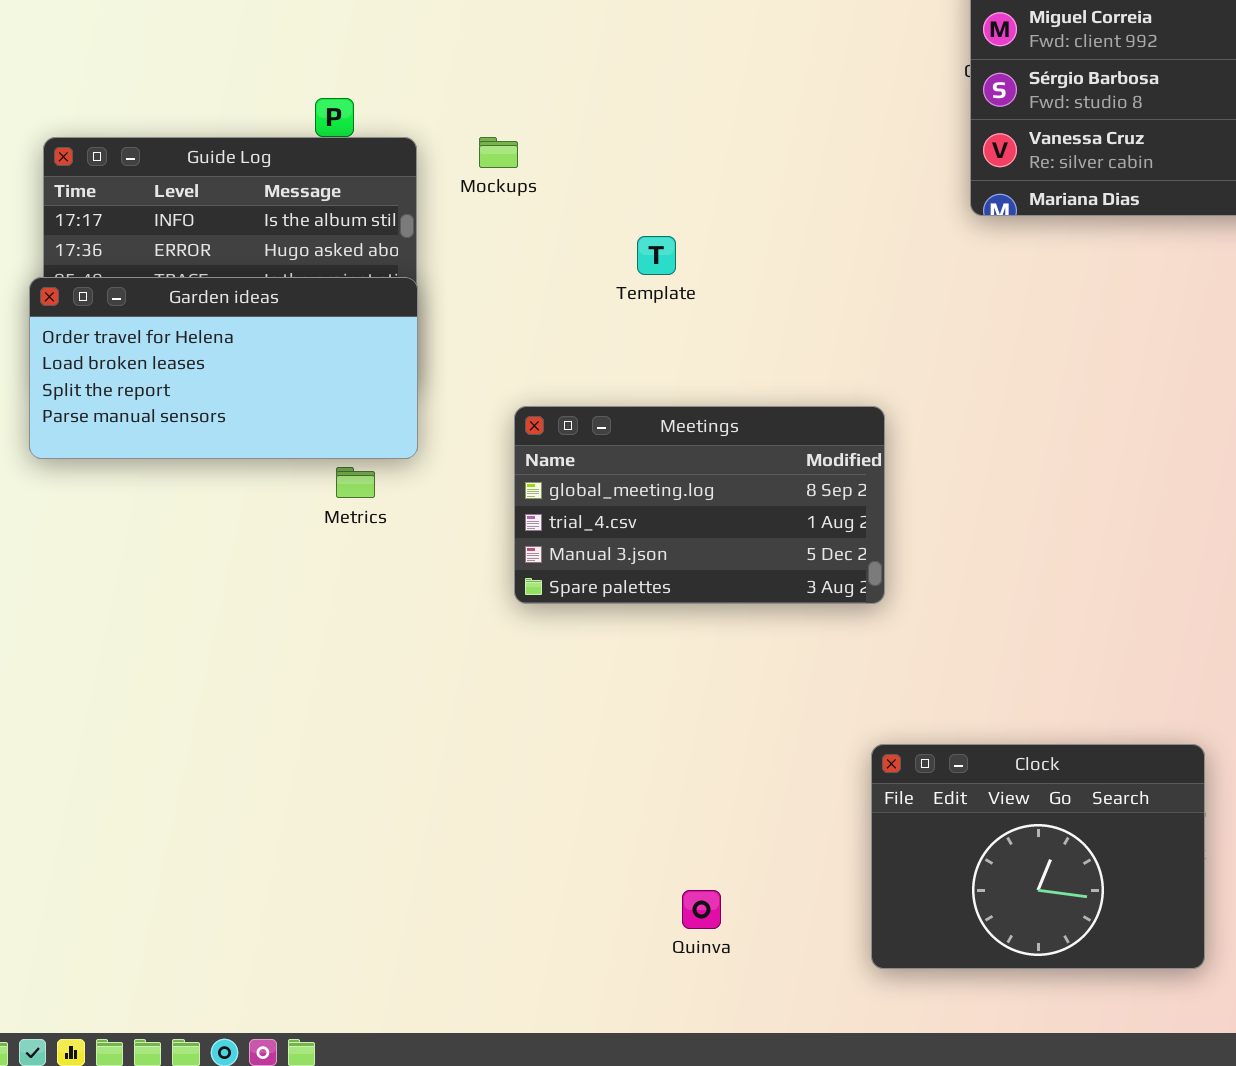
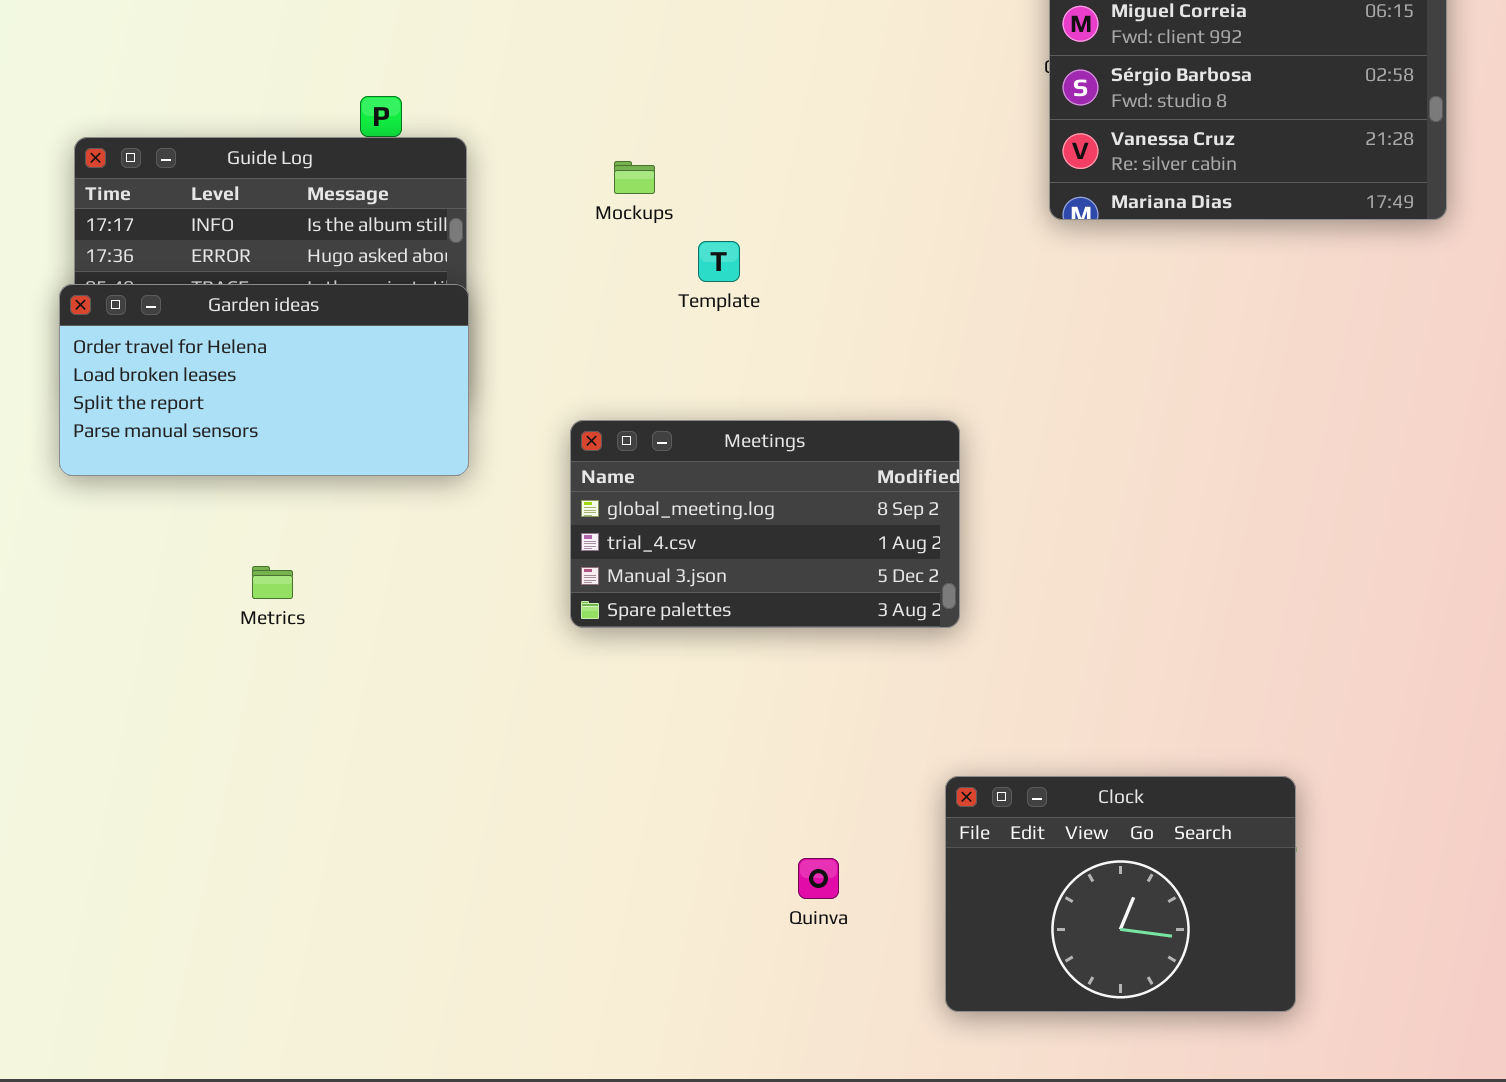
Mockups: [479,137,518,168] -> [614,161,655,194], moved
Metrics: [336,467,375,498] -> [252,566,293,599], moved
Quinva: [682,890,721,929] -> [798,858,839,899], moved

